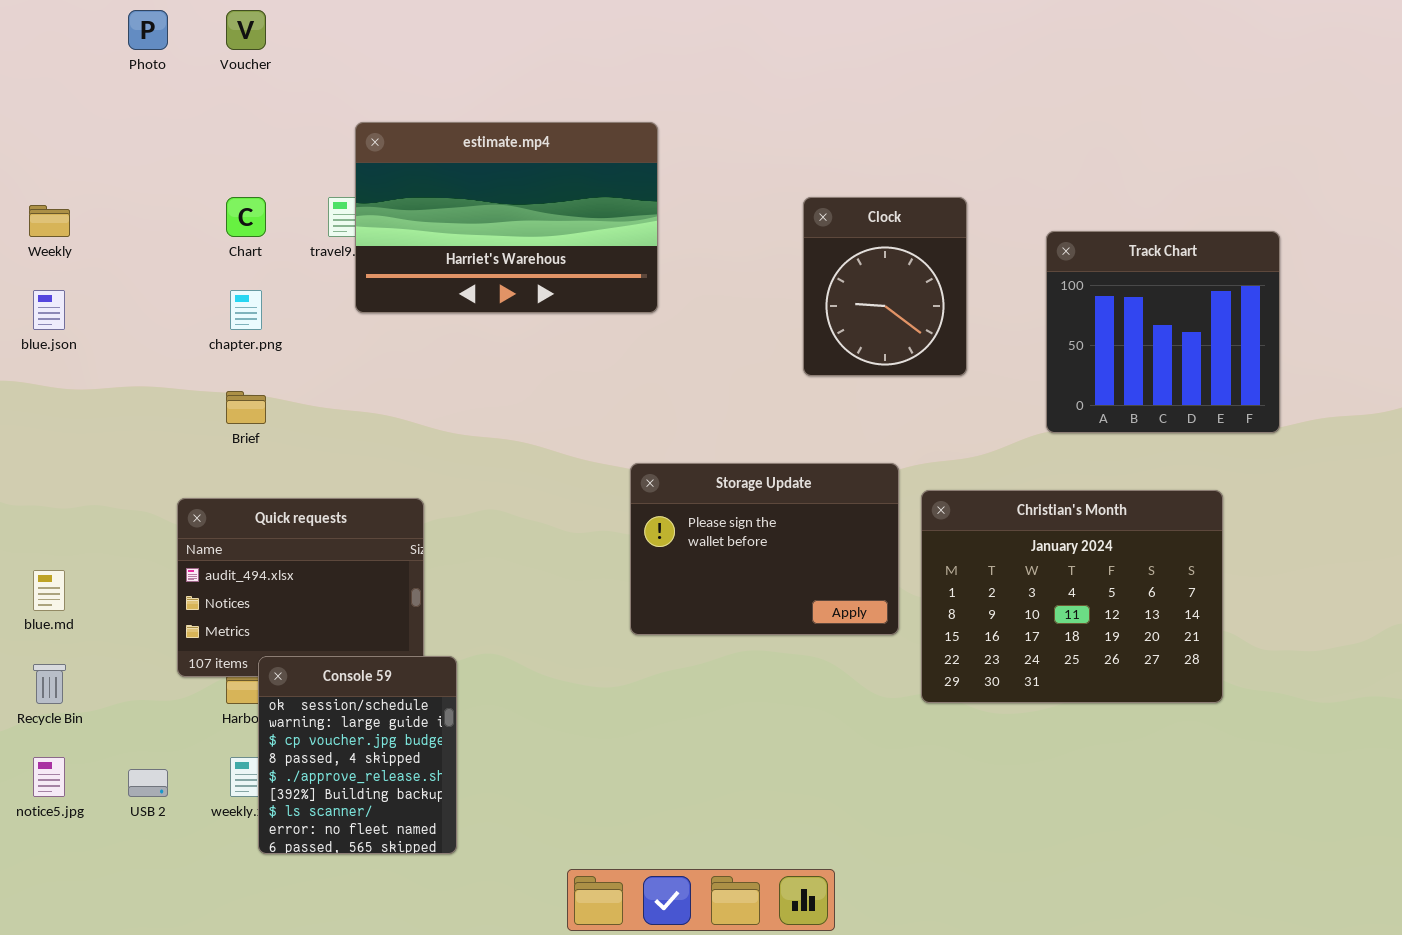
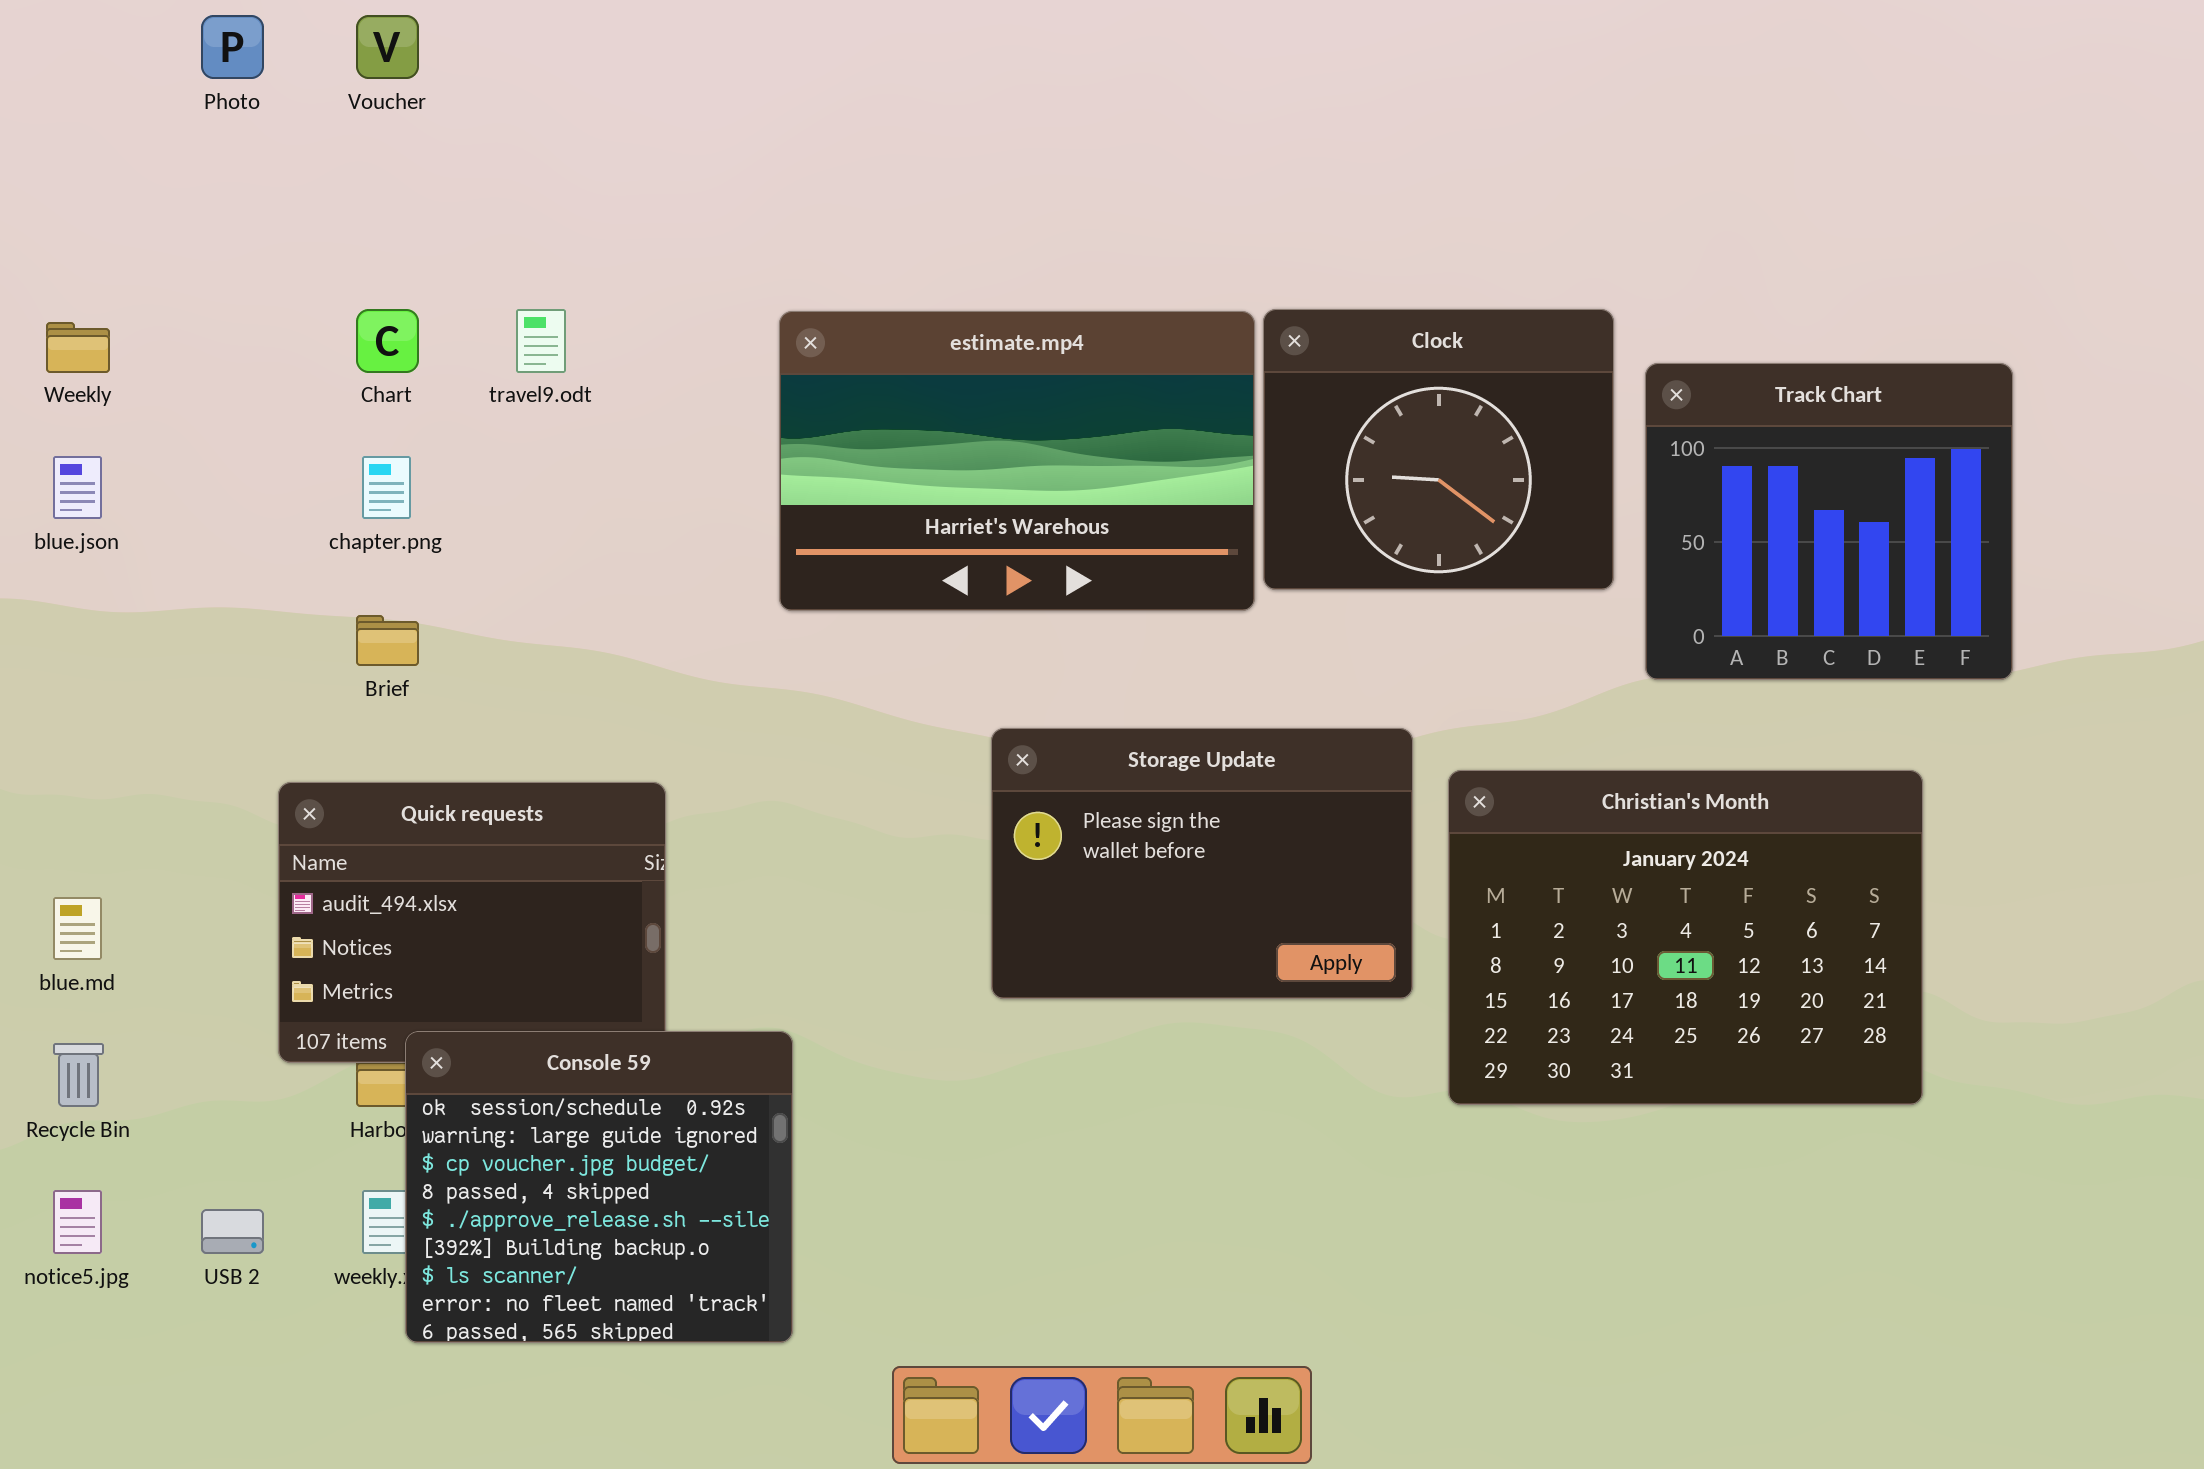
estimate.mp4: [355,122,658,313] -> [779,311,1255,611], moved
Clock: [803,197,967,376] -> [1263,309,1614,590], resized
Console 59: [258,656,457,854] -> [405,1031,793,1343], resized

